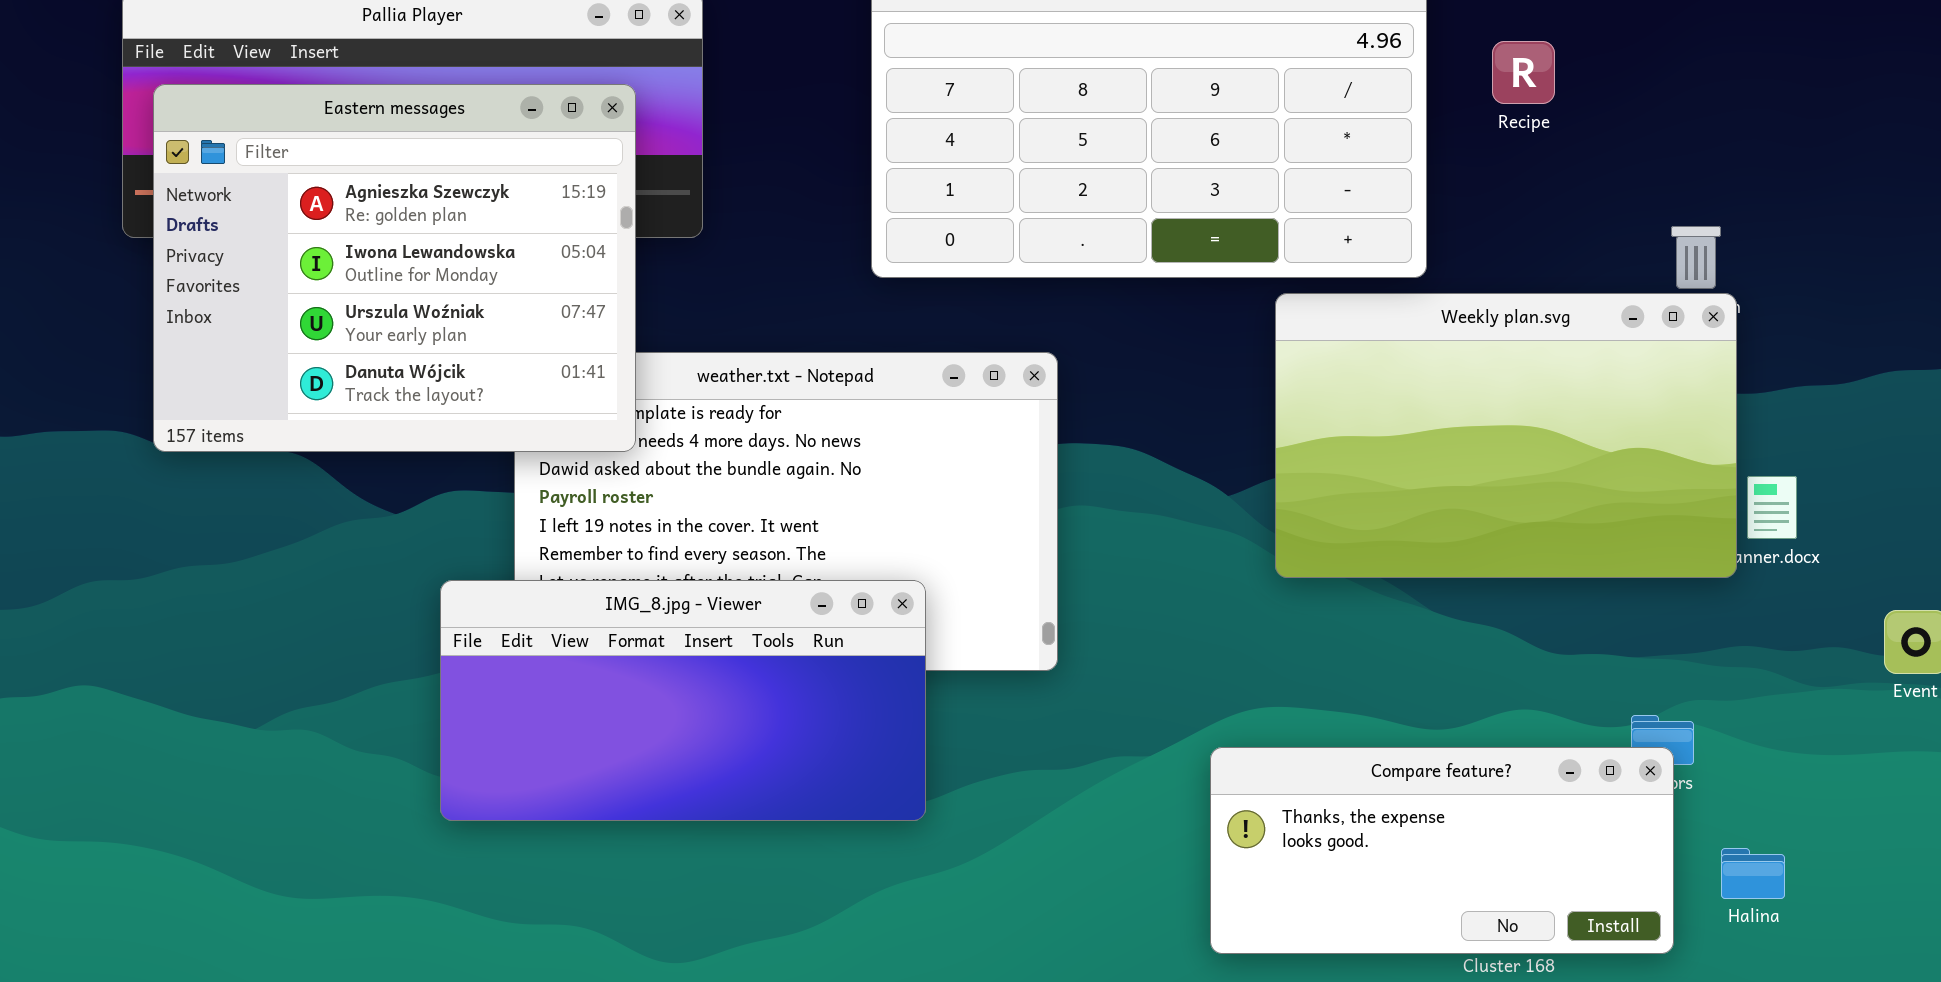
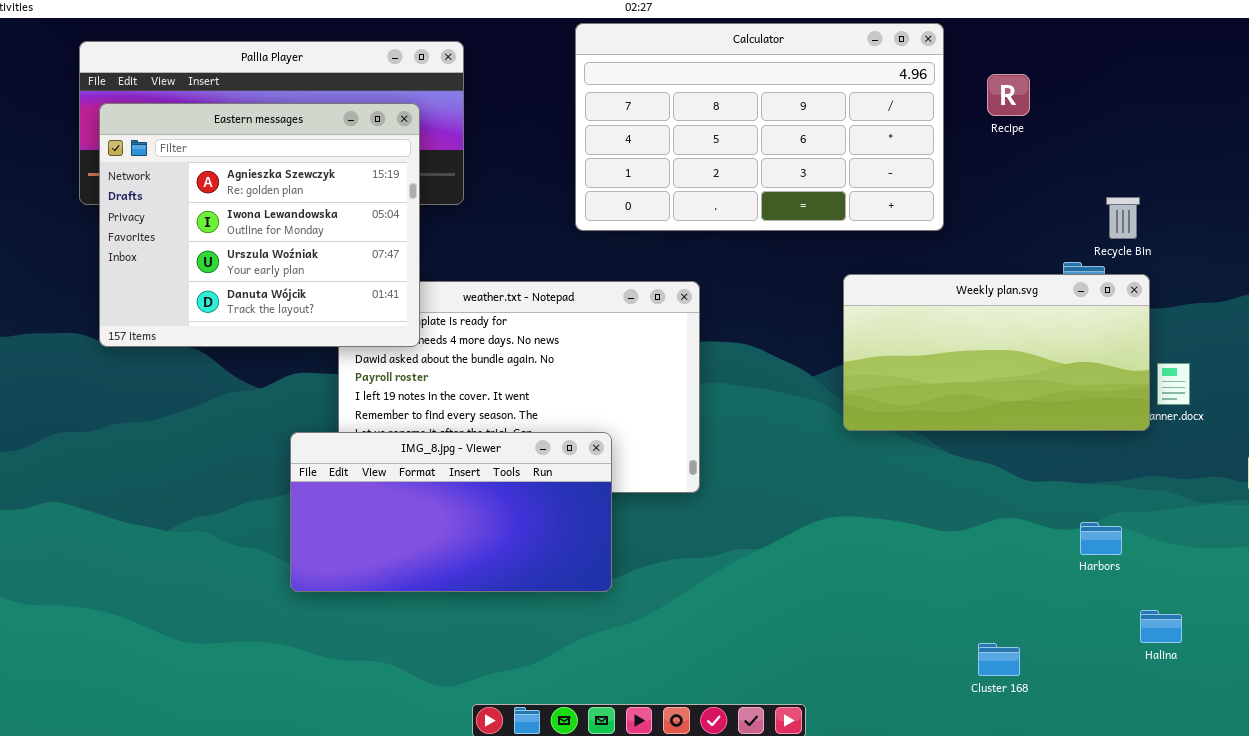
Weekly plan.svg: [1275,293,1737,578] -> [843,274,1150,431], resized
Compare feature?: [1210,747,1674,954] -> none, closed

